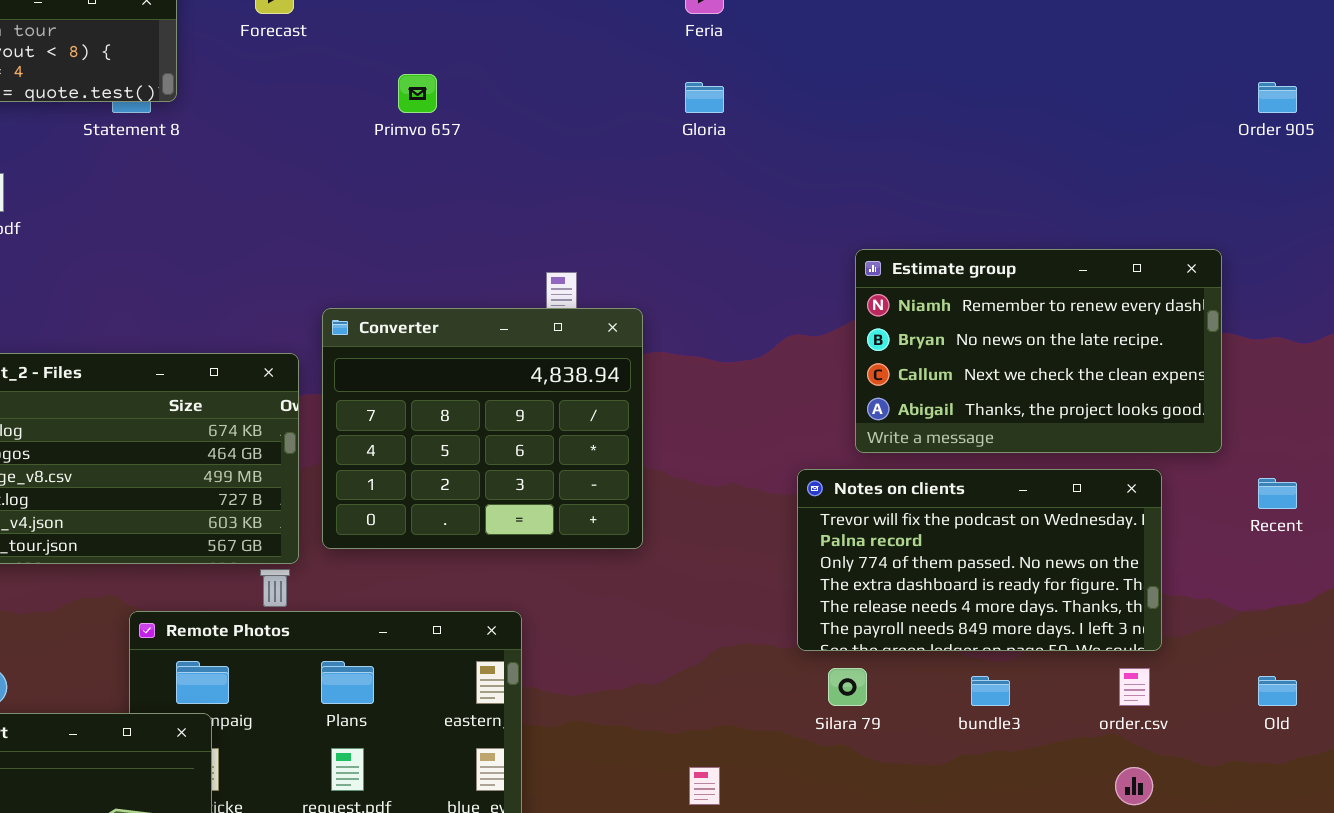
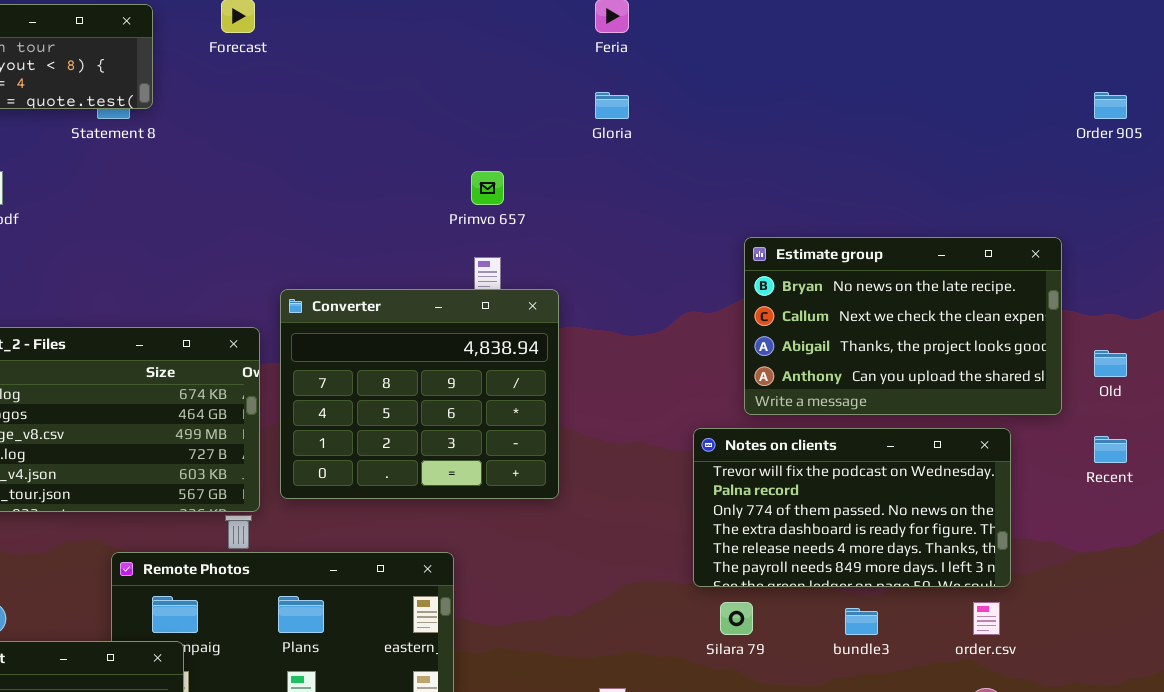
Primvo 657: [398,74,437,113] -> [471,171,504,205], moved
Estimate group: [855,249,1222,453] -> [744,237,1062,415], scrolled down 1 row
Old: [1258,676,1297,706] -> [1094,350,1127,377], moved

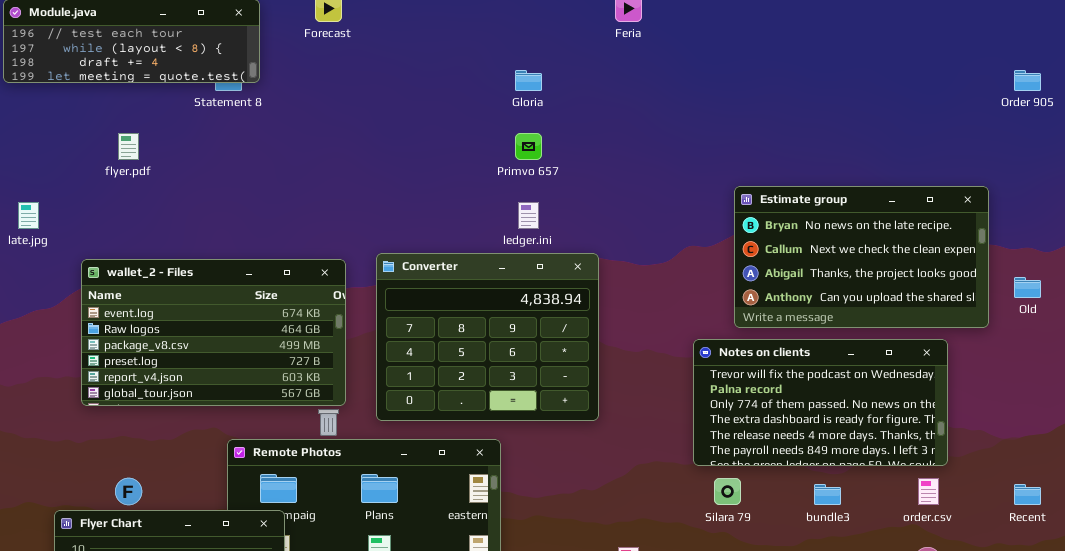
Gloria: [595,92,629,119] -> [515,70,542,91], moved
Converter: [280,289,559,499] -> [376,253,599,421], moved
Recent: [1094,436,1127,463] -> [1014,484,1041,505], moved

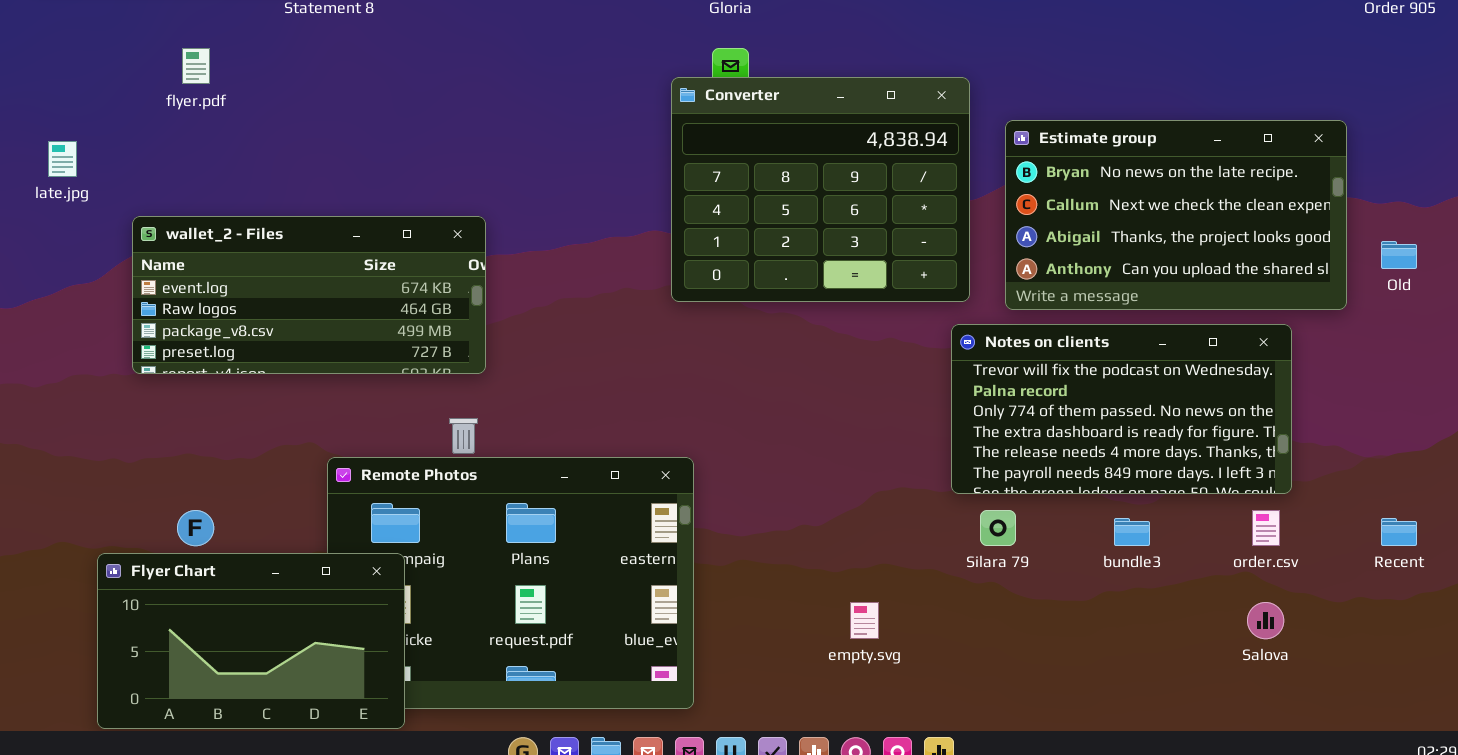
Converter: [376,253,599,421] -> [671,77,970,302], moved
wallet_2 - Files: [81,259,346,406] -> [132,216,486,374], resized

